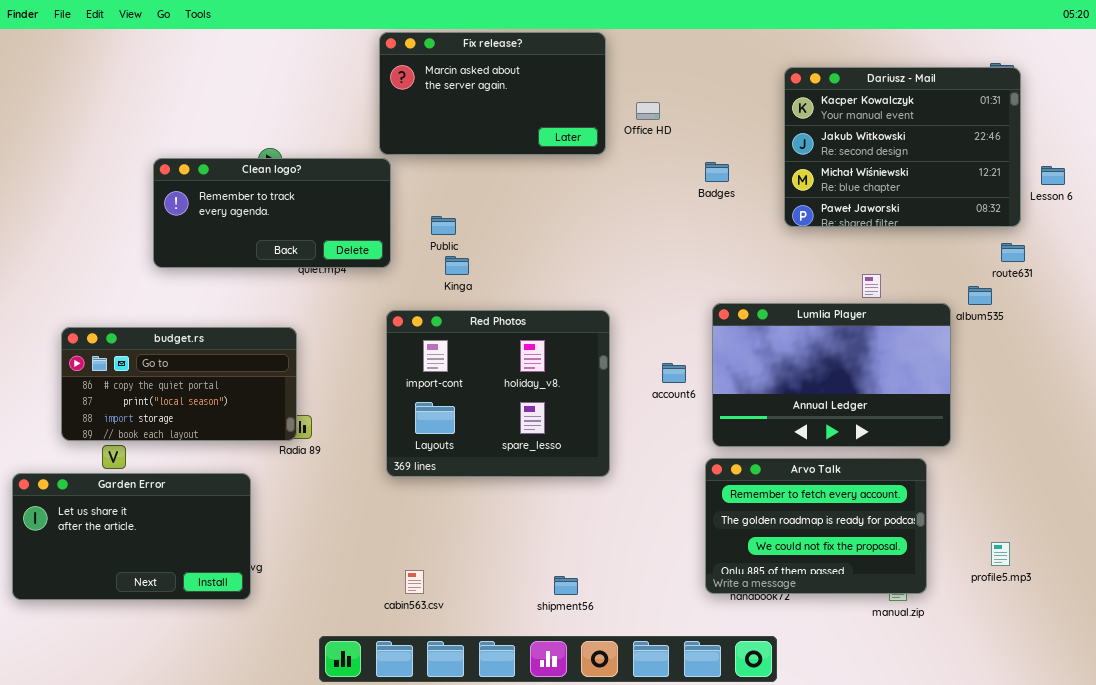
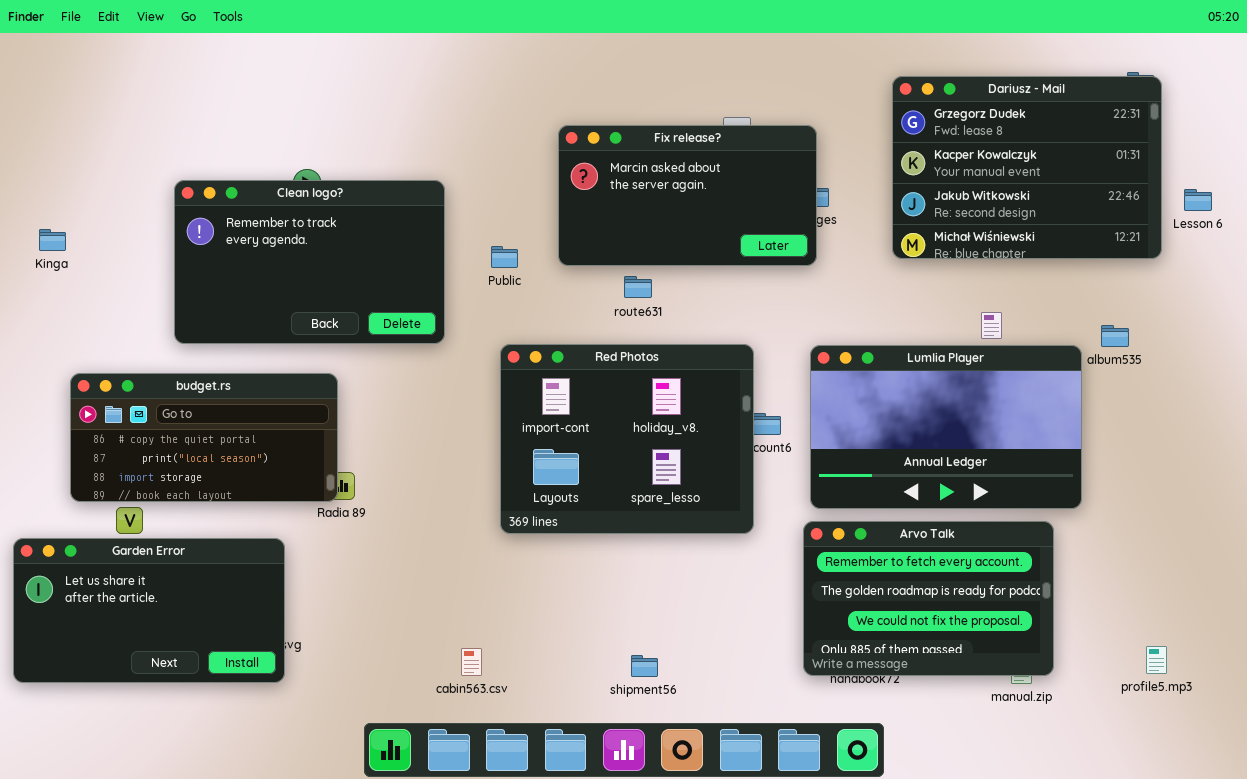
Fix release?: [379,32,606,155] -> [558,125,817,266], moved
Dariusz - Mail: [784,67,1021,227] -> [892,76,1162,259], scrolled up 1 row
Clean logo?: [153,158,391,268] -> [174,180,445,344], resized
route631: [1001,243,1025,262] -> [624,276,652,298], moved
Kinga: [445,256,469,275] -> [39,229,66,251], moved
Red Photos: [386,310,610,477] -> [500,344,754,534], moved
profile5.mp3: [991,542,1010,566] -> [1146,646,1167,674], moved

